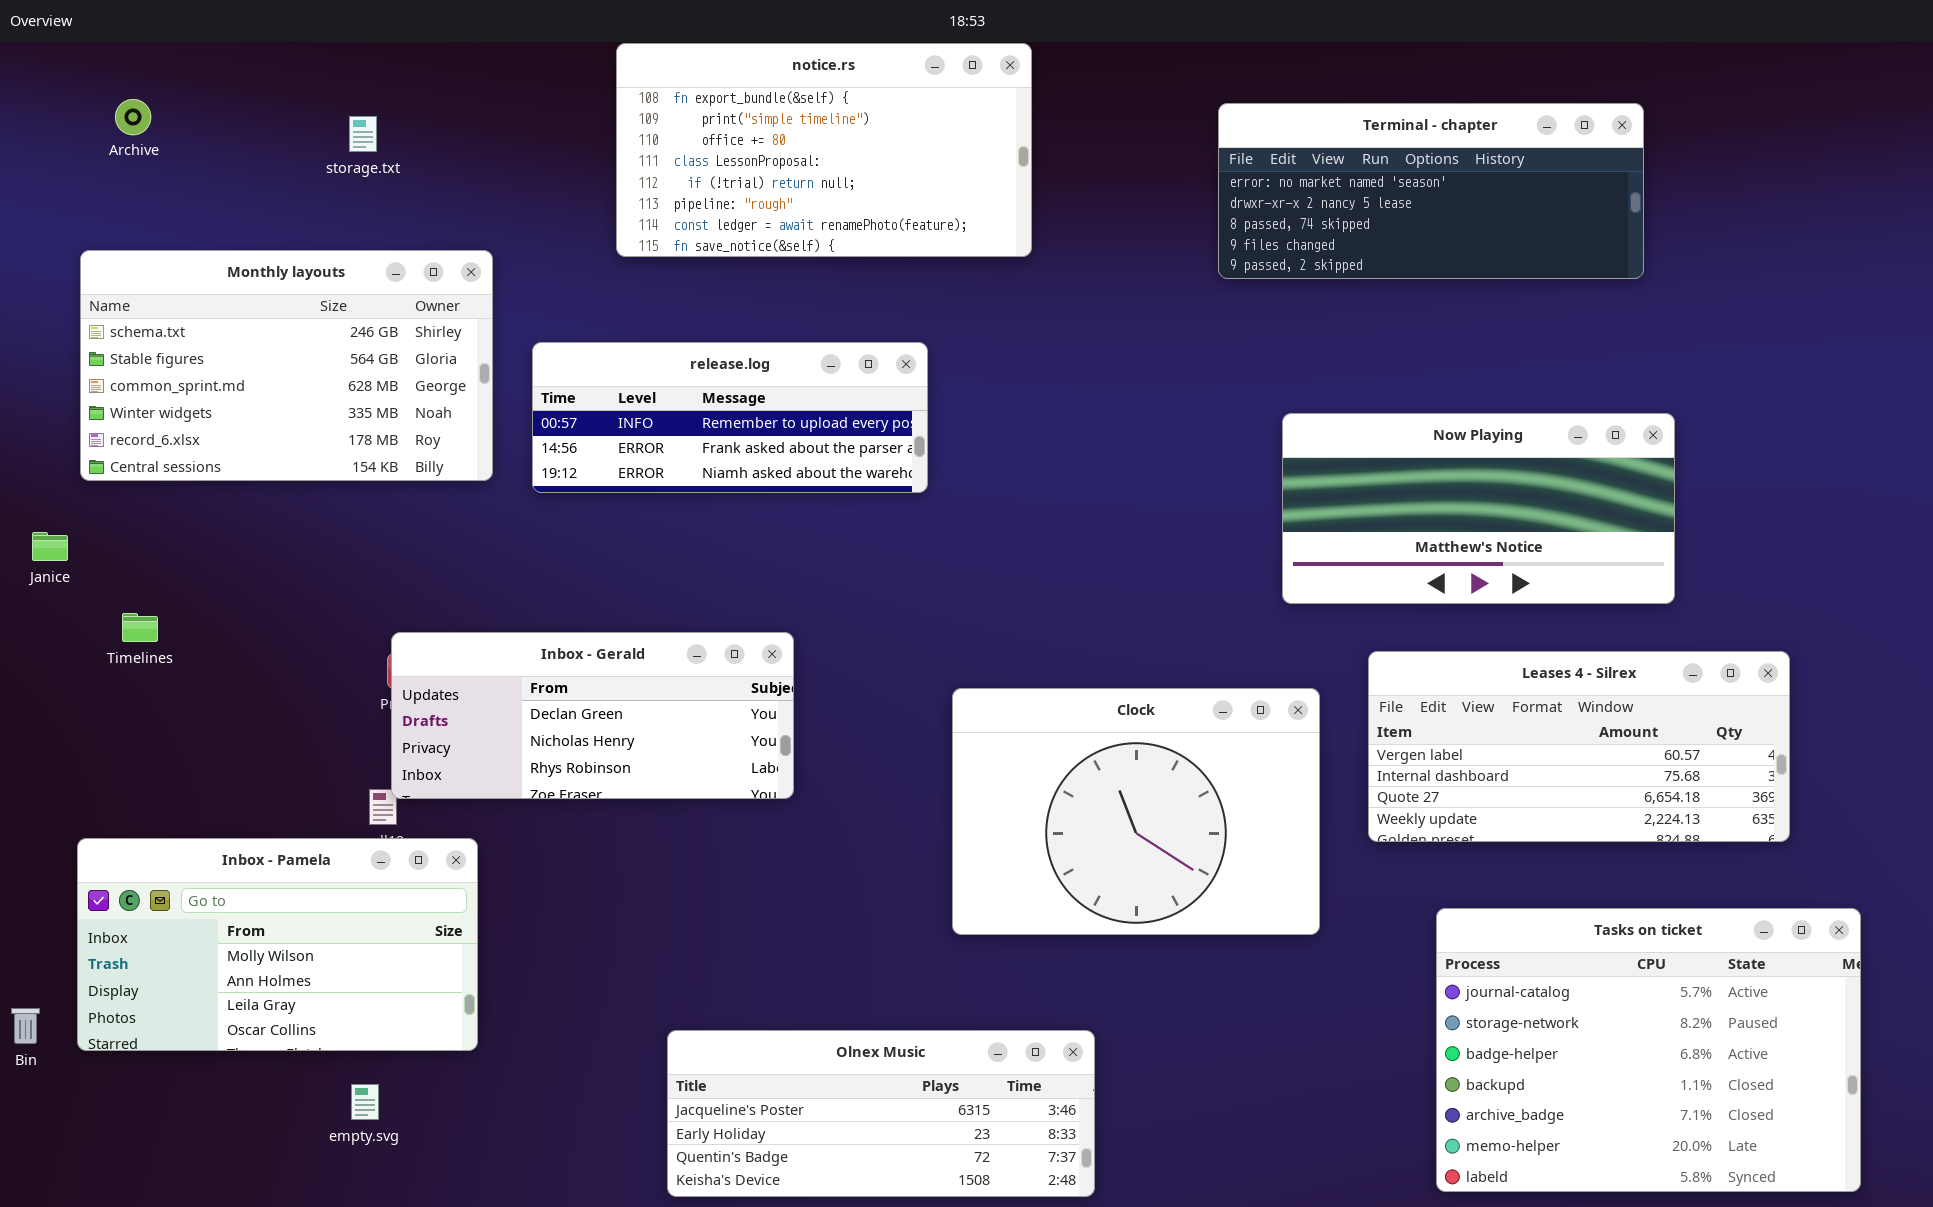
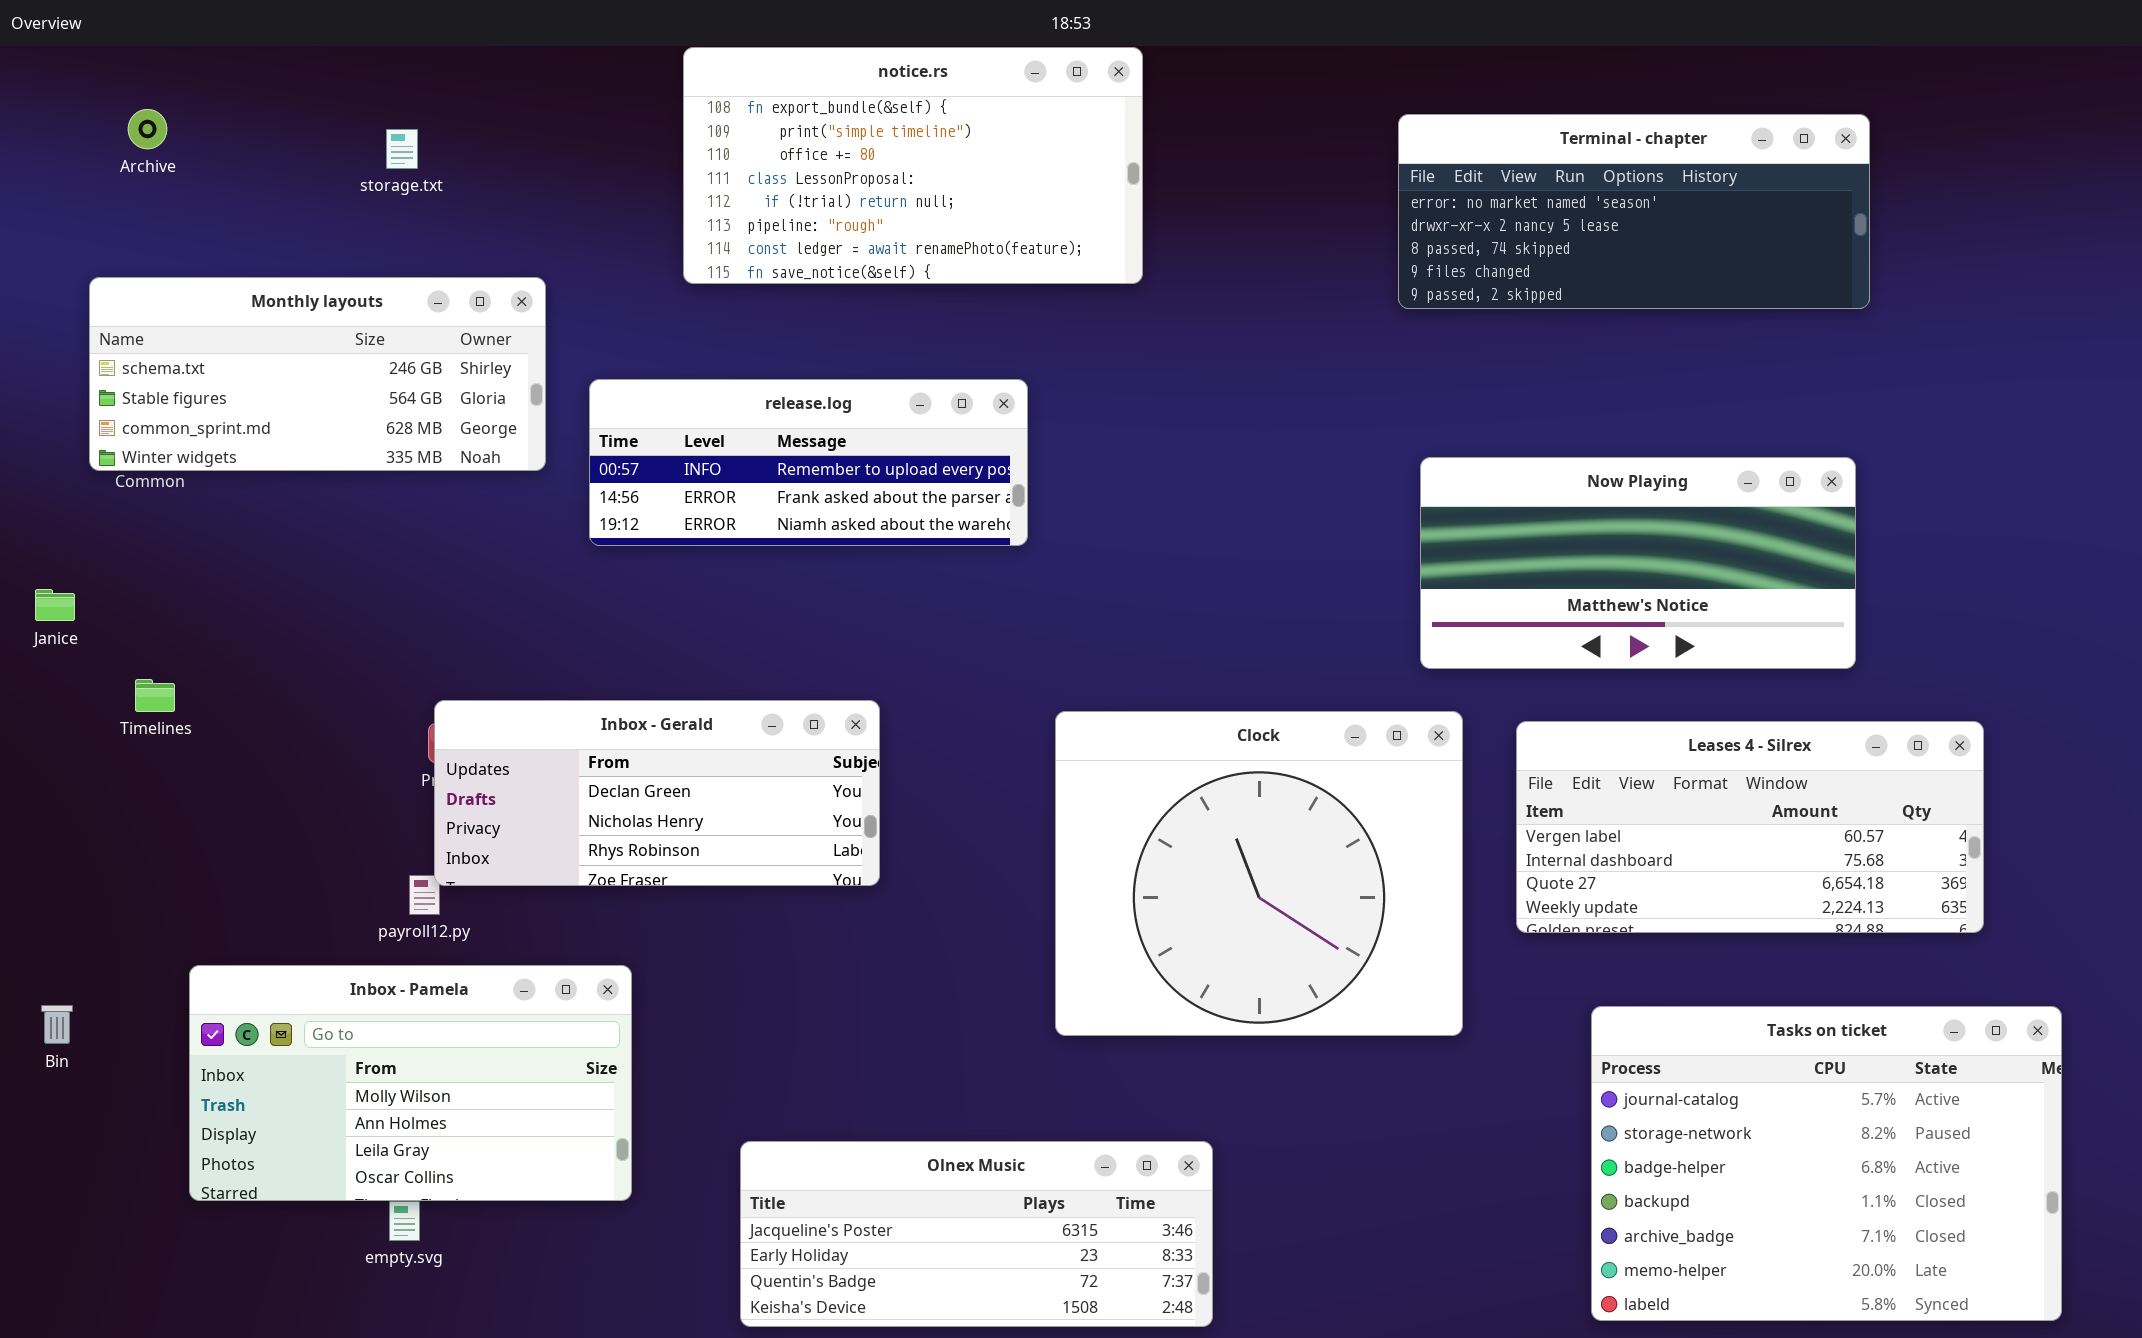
Terminal - chapter: [1218,103,1644,279] -> [1398,114,1870,309], moved
Monthly layouts: [80,250,493,481] -> [89,277,546,471], resized
Clock: [952,688,1320,935] -> [1055,711,1463,1036], resized
Inbox - Pamela: [77,838,478,1051] -> [189,965,632,1201], moved
Bin: [11,1008,40,1044] -> [41,1005,73,1044], moved

